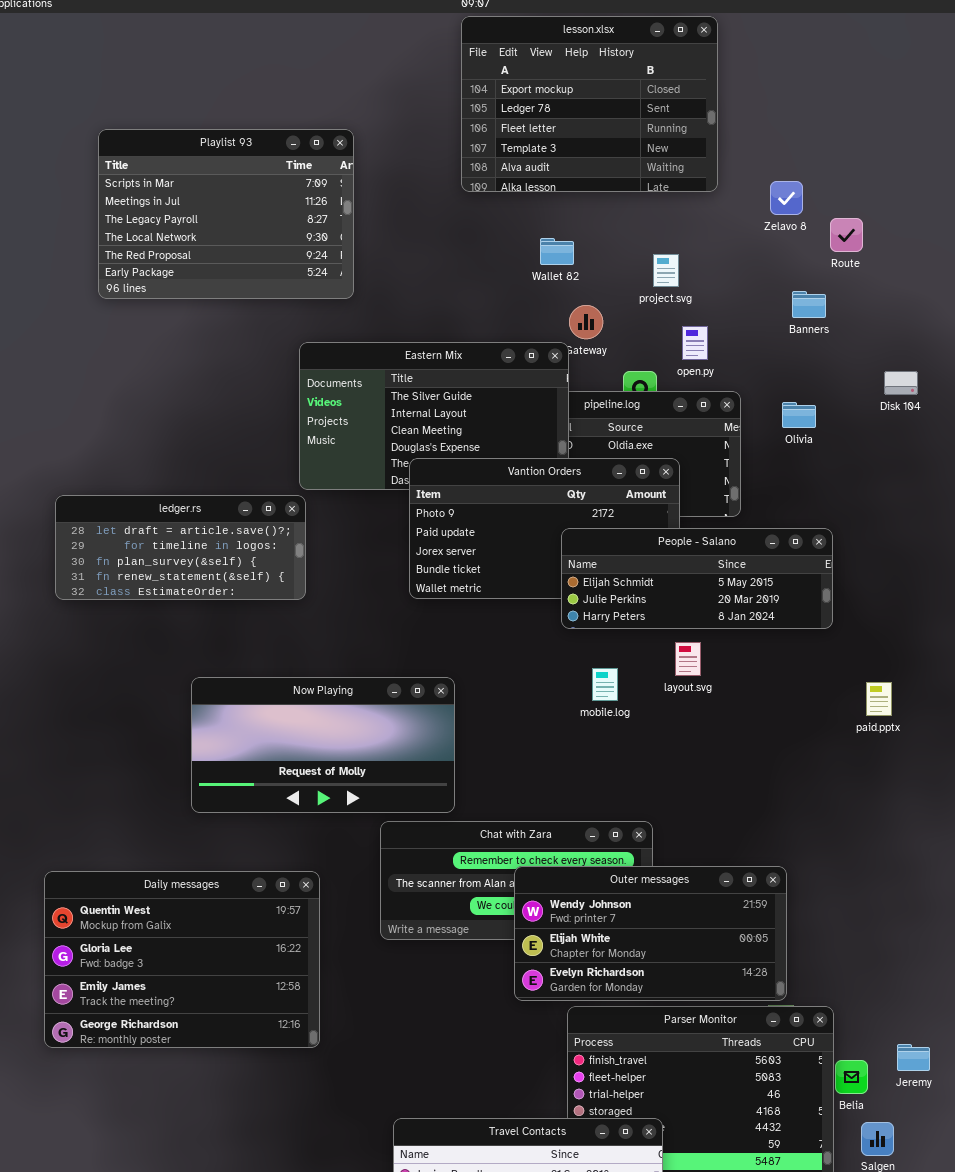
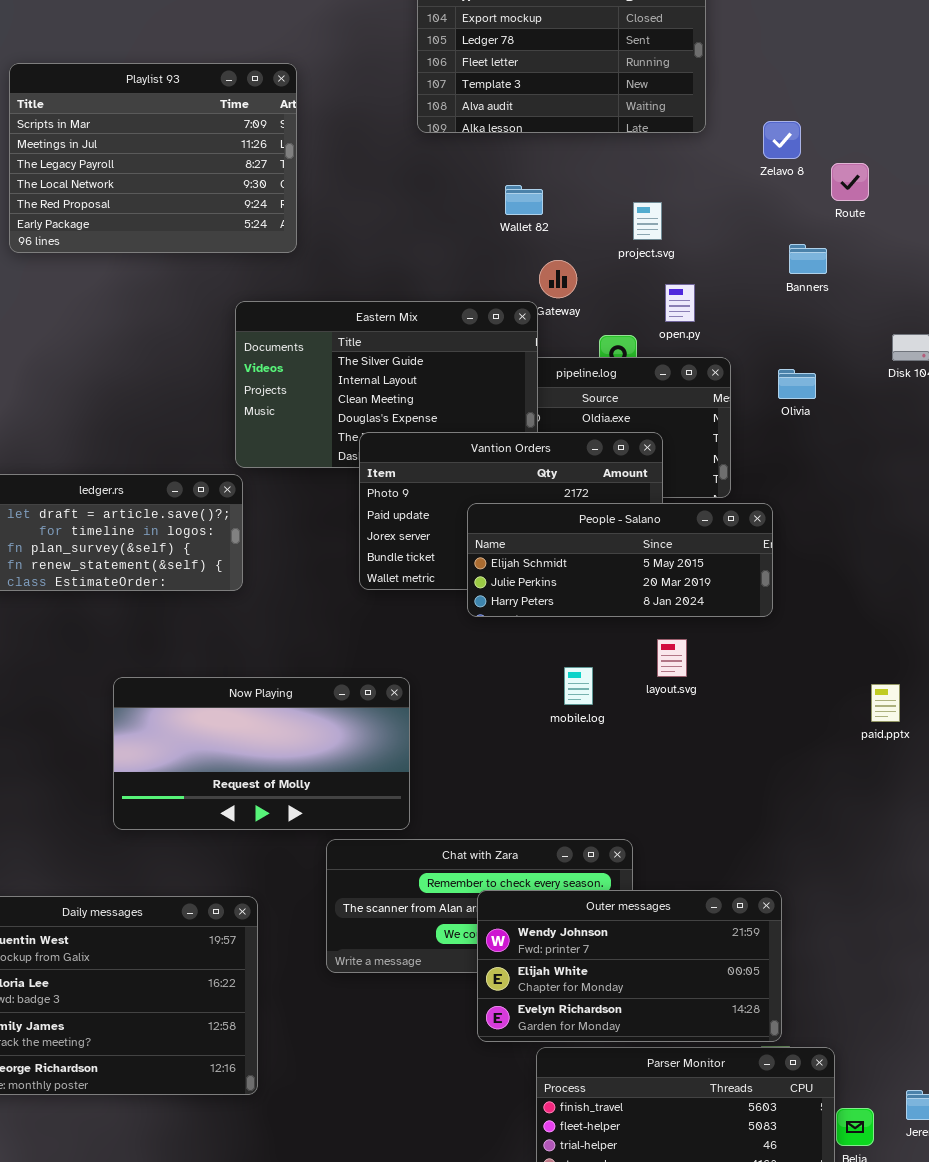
People - Salano: [561,528,833,629] -> [467,503,773,617], moved

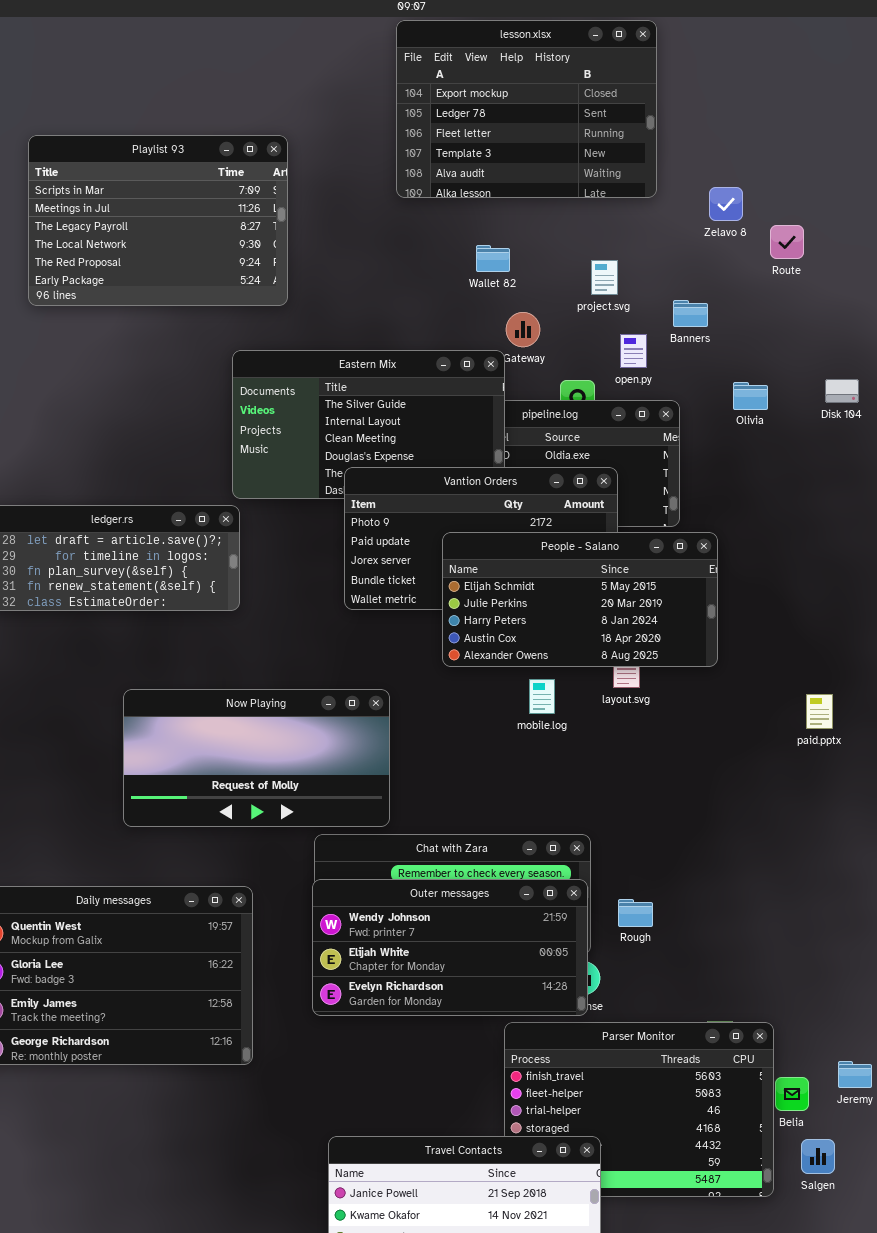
Banners: [789,244,827,274] -> [673,300,708,327], moved
Olivia: [778,369,816,399] -> [733,382,768,410], moved
People - Salano: [467,503,773,617] -> [442,532,718,667], resized
Outer messages: [477,890,782,1042] -> [312,879,588,1016], moved

